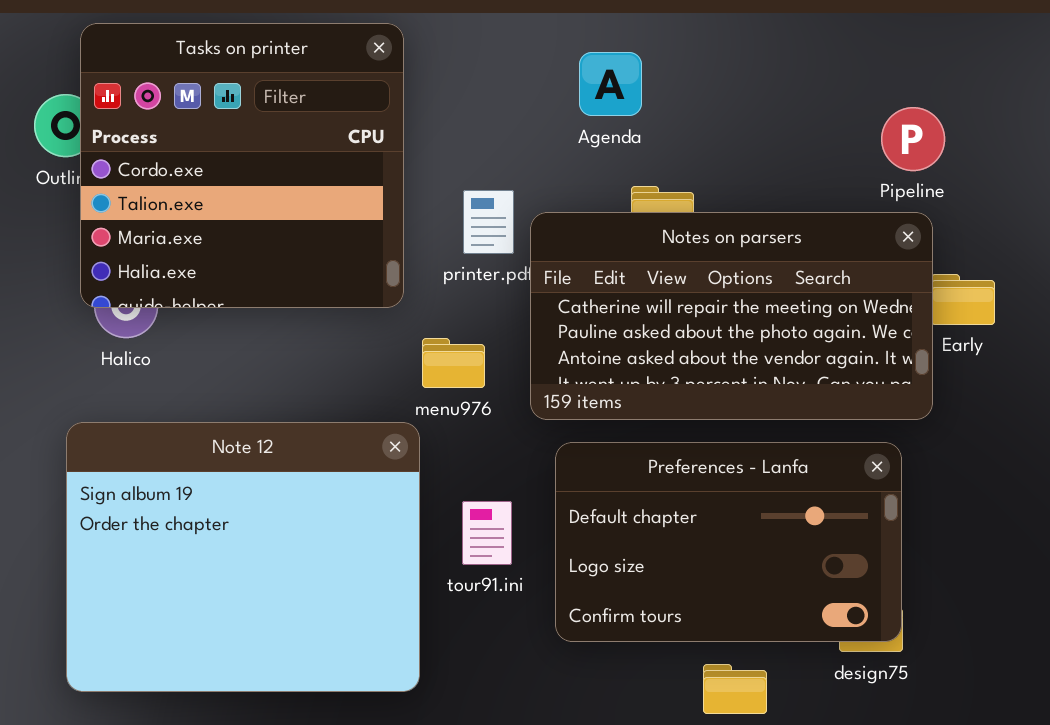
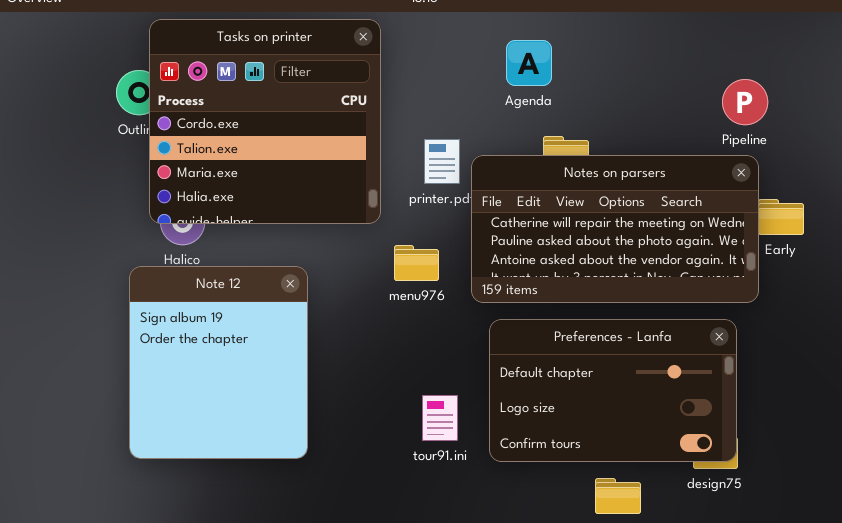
Note 12: [66,422,420,692] -> [129,266,308,459], moved, resized
tour91.ini: [462,501,512,565] -> [422,395,458,441], moved

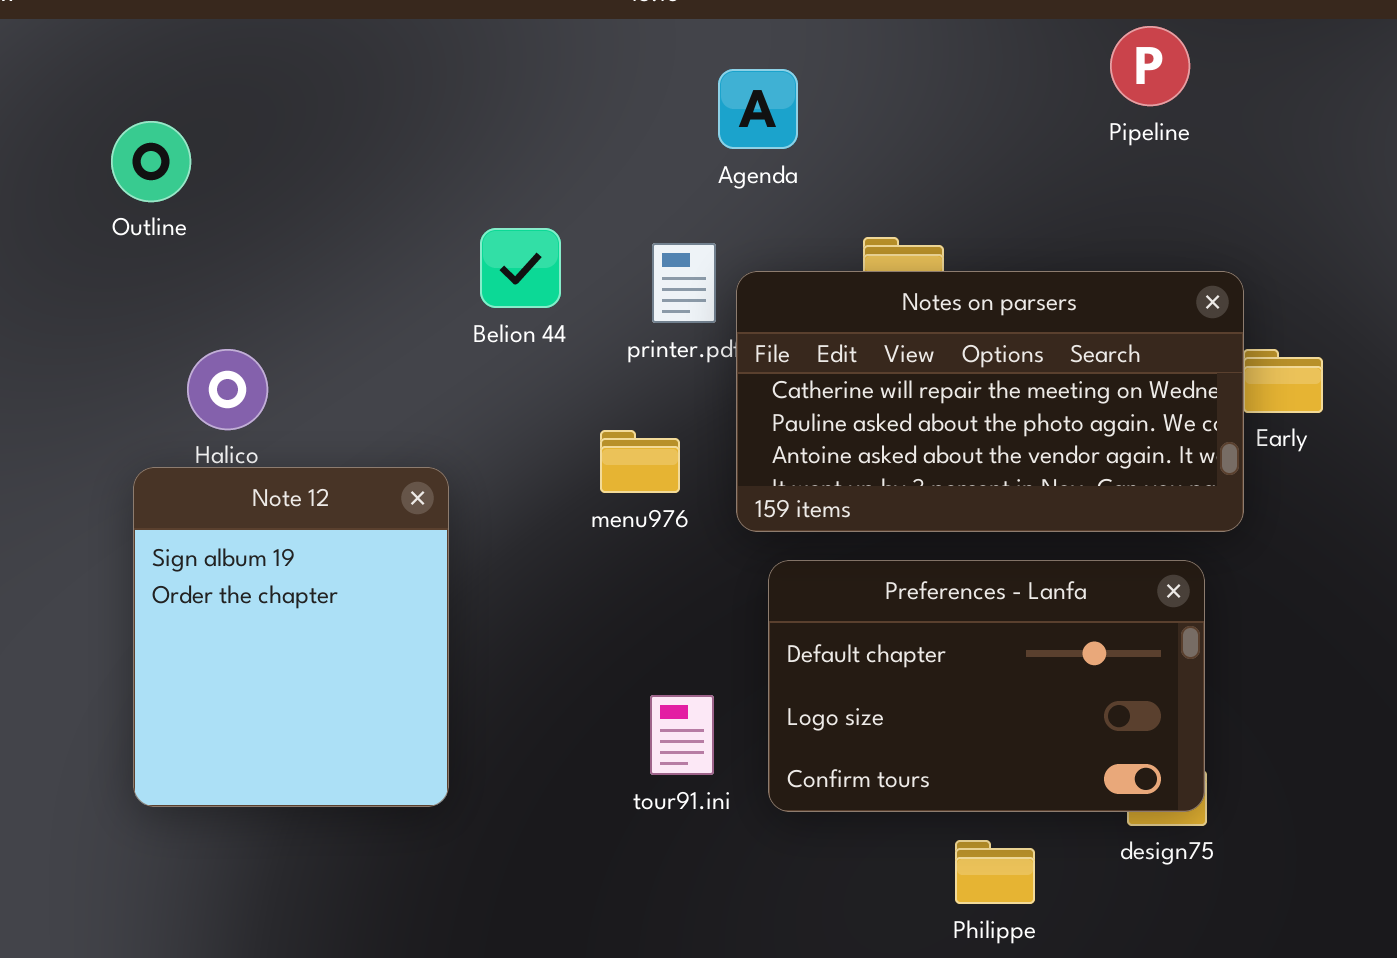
Tasks on printer: [149,19,381,224] -> none, closed
Agenda: [506,40,552,86] -> [718,69,798,149], moved
Pipeline: [722,79,768,125] -> [1110,26,1190,106], moved

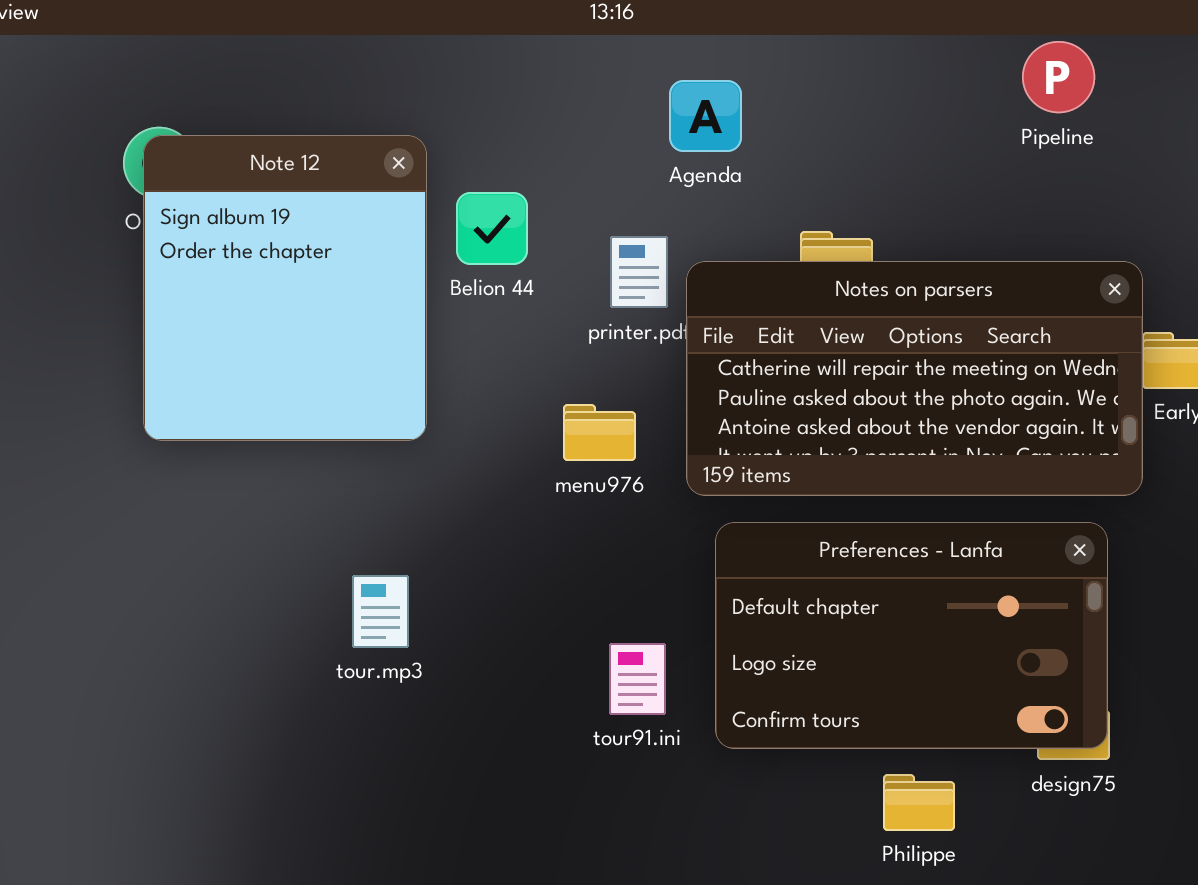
Belion 44: [480,228,561,308] -> [456,192,528,265], moved
Note 12: [133,467,449,807] -> [143,135,427,441], moved

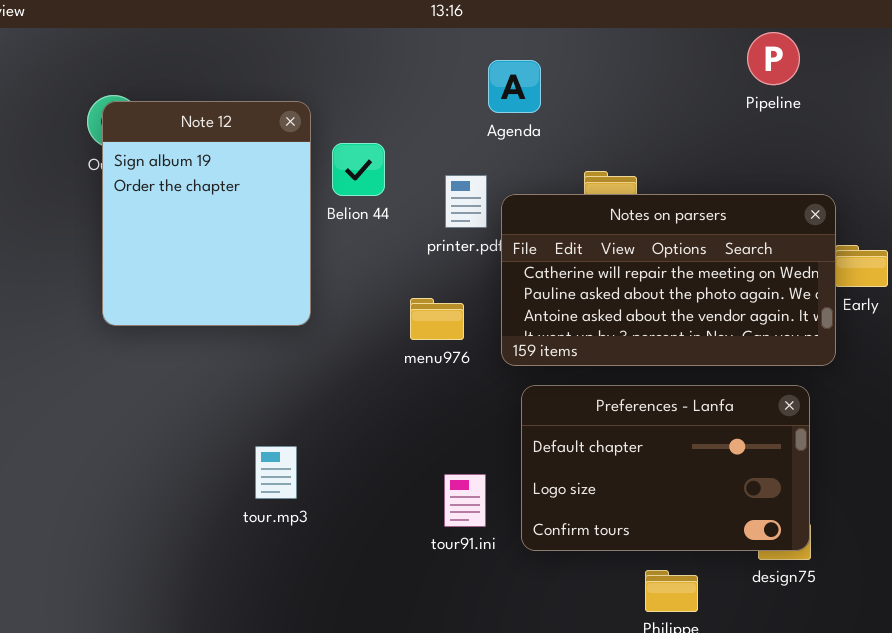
tour.mp3: [352,575,409,648] -> [255,446,297,499], moved

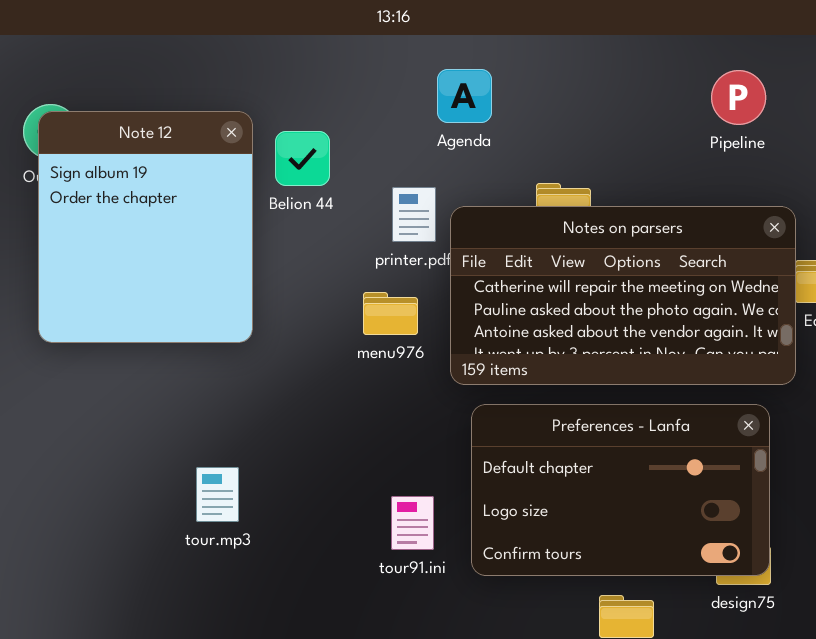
Pipeline: [747,32,800,85] -> [711,70,766,125], moved
Belion 44: [332,143,385,196] -> [275,131,330,186], moved
menu976: [410,298,464,340] -> [363,292,418,335], moved

